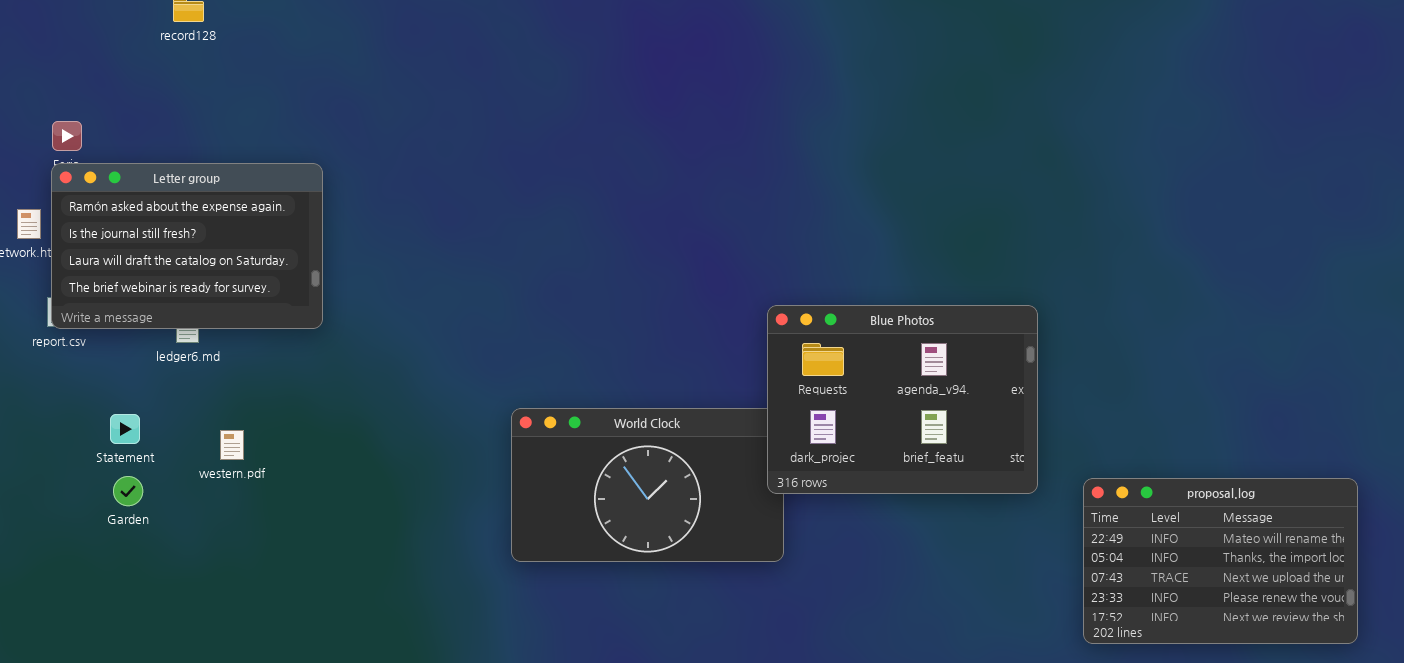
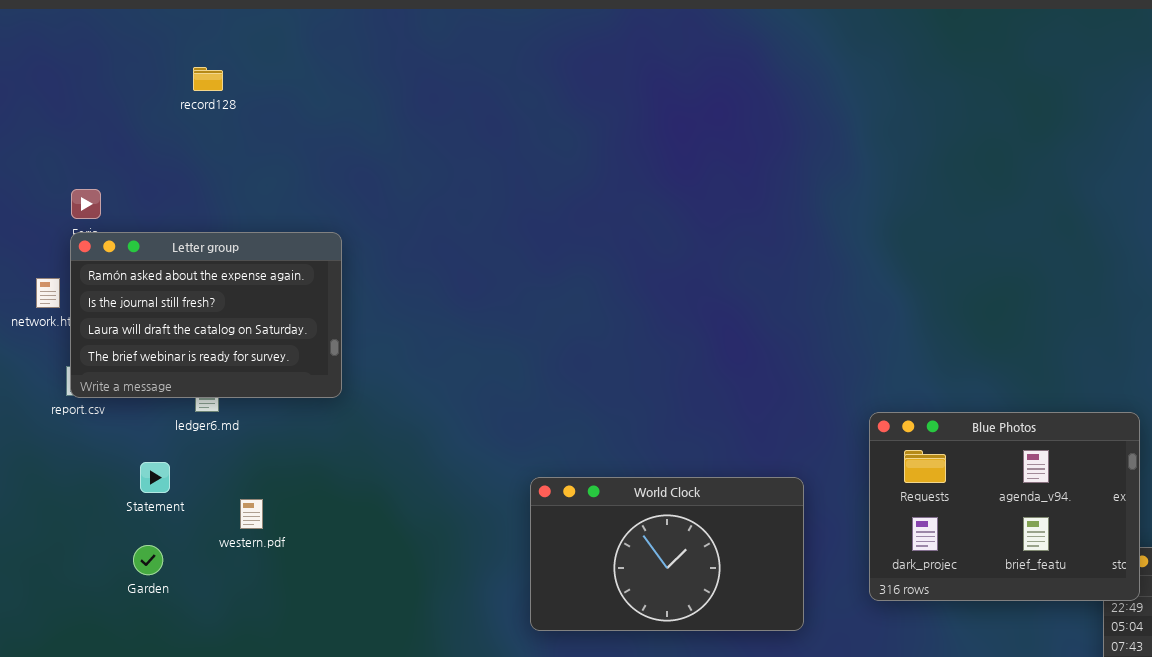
Blue Photos: [767,305,1038,494] -> [869,412,1140,601], moved
Statement: [110,414,140,444] -> [140,462,170,493], moved

